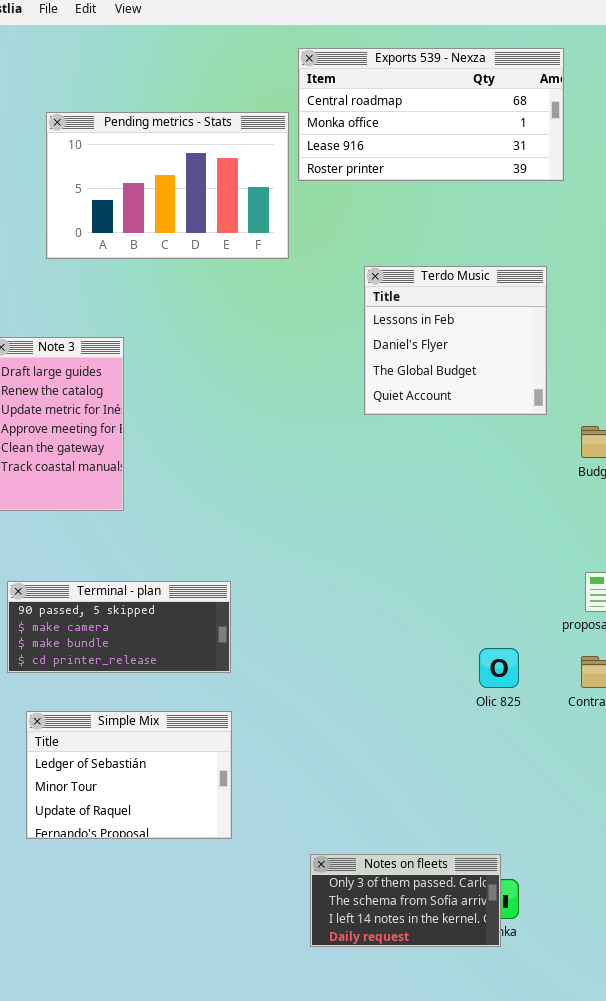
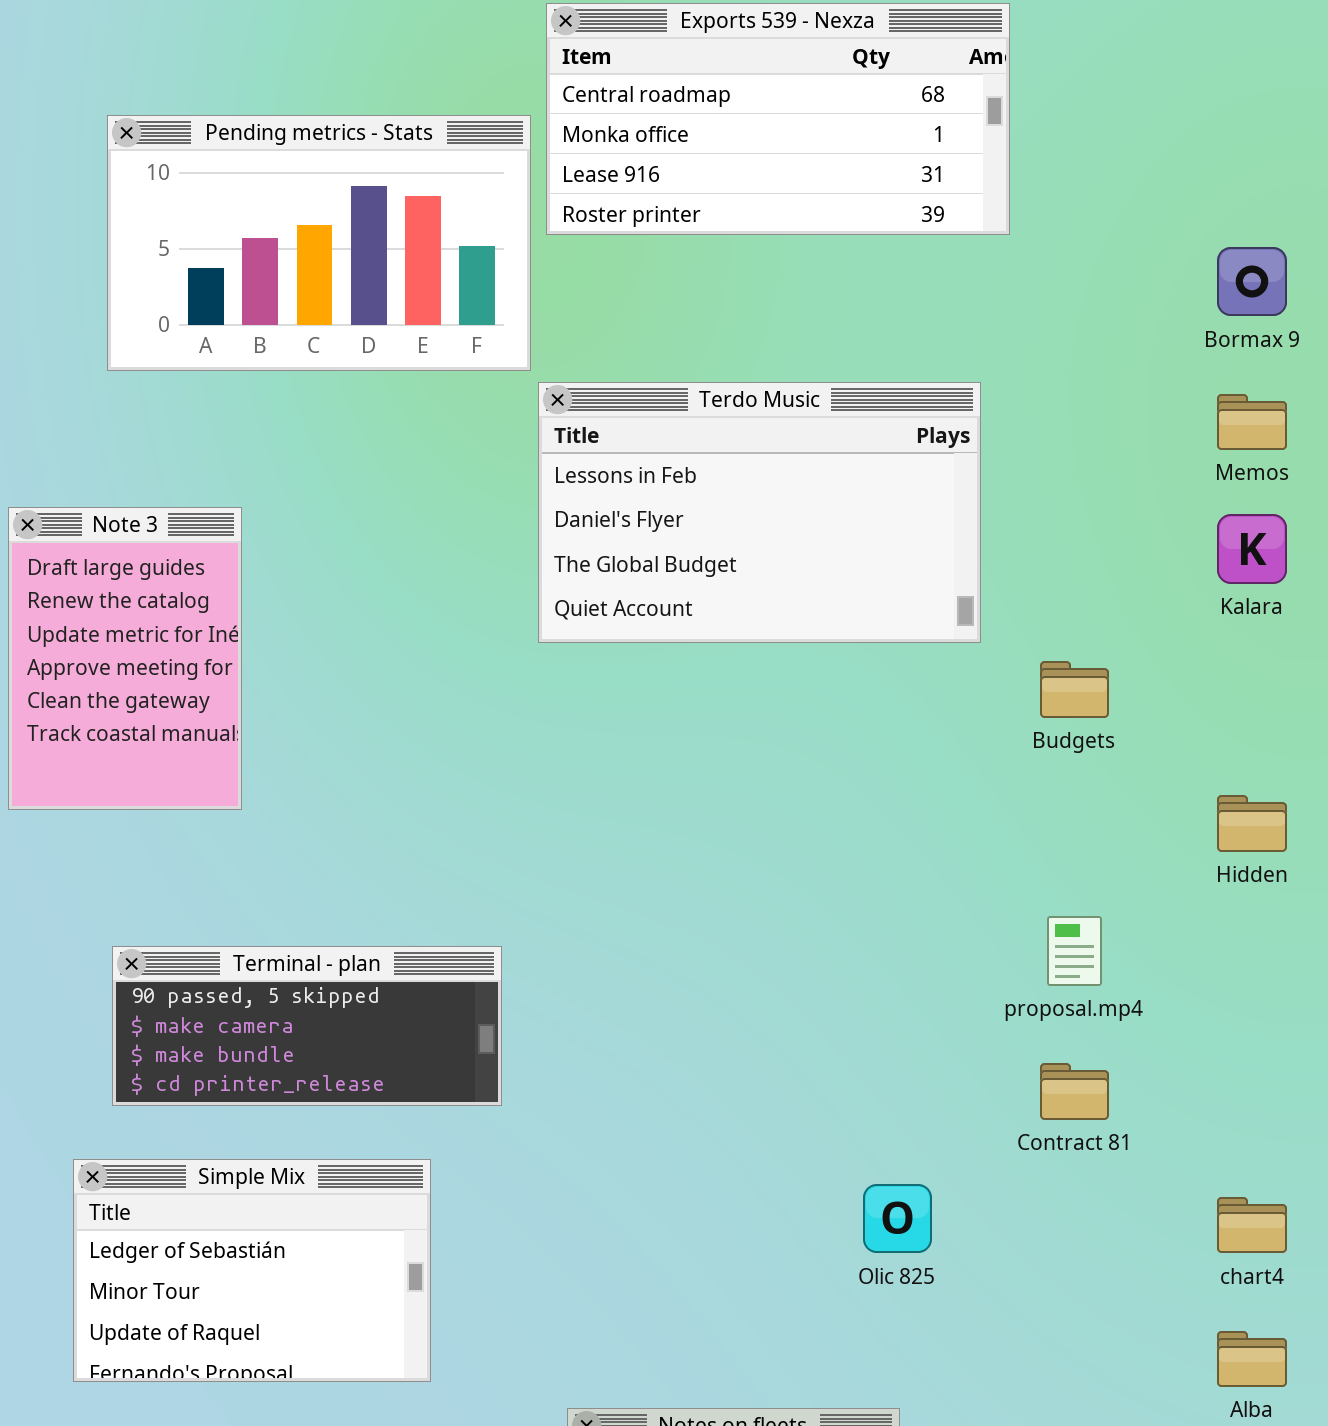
Terdo Music: [364,266,547,415] -> [538,382,981,643], resized
Terminal - plan: [7,581,231,673] -> [112,946,502,1106], moved
Olic 825: [479,648,519,688] -> [863,1184,932,1253], moved

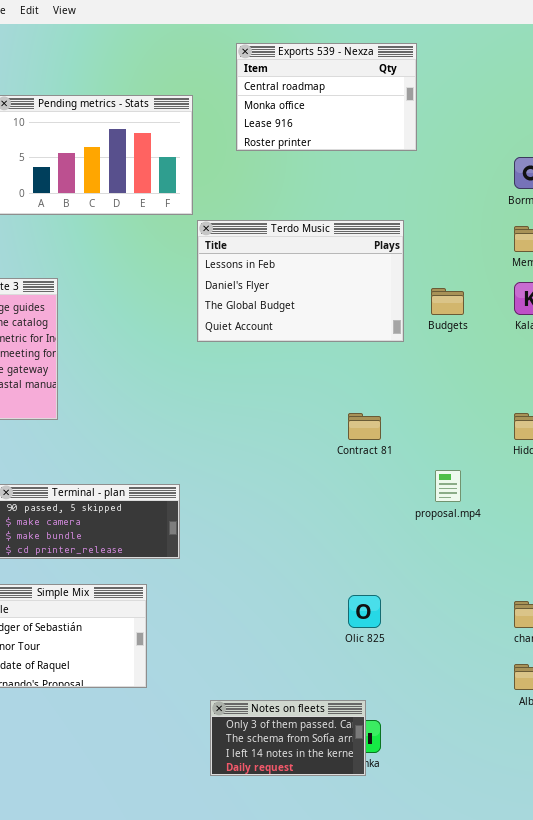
Exports 539 - Nexza: [546,3,1010,235] -> [236,43,417,151], resized
Budgets: [1040,661,1109,718] -> [431,288,464,315], moved
Contract 81: [1040,1063,1109,1120] -> [348,413,381,440], moved

